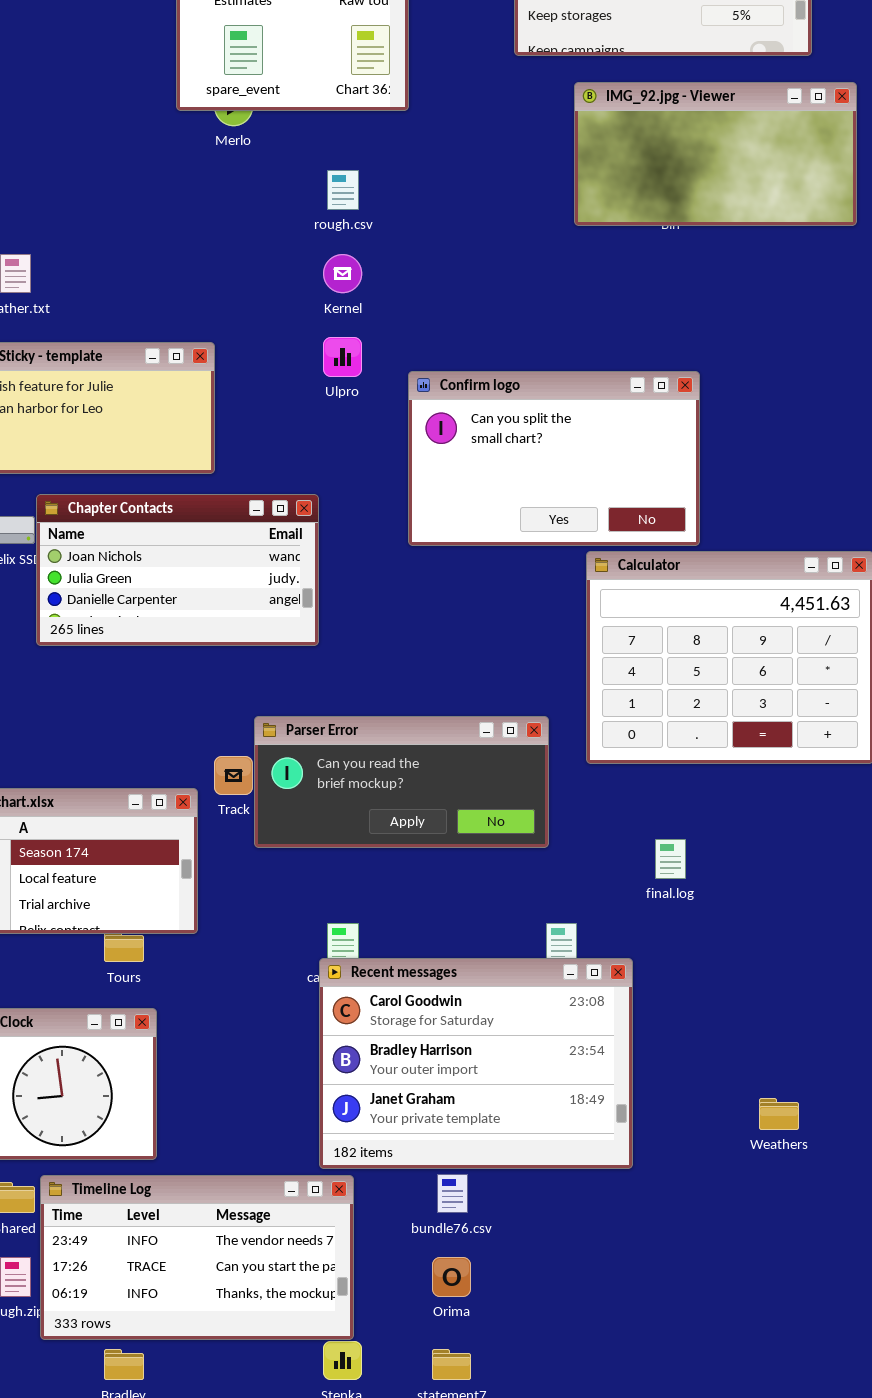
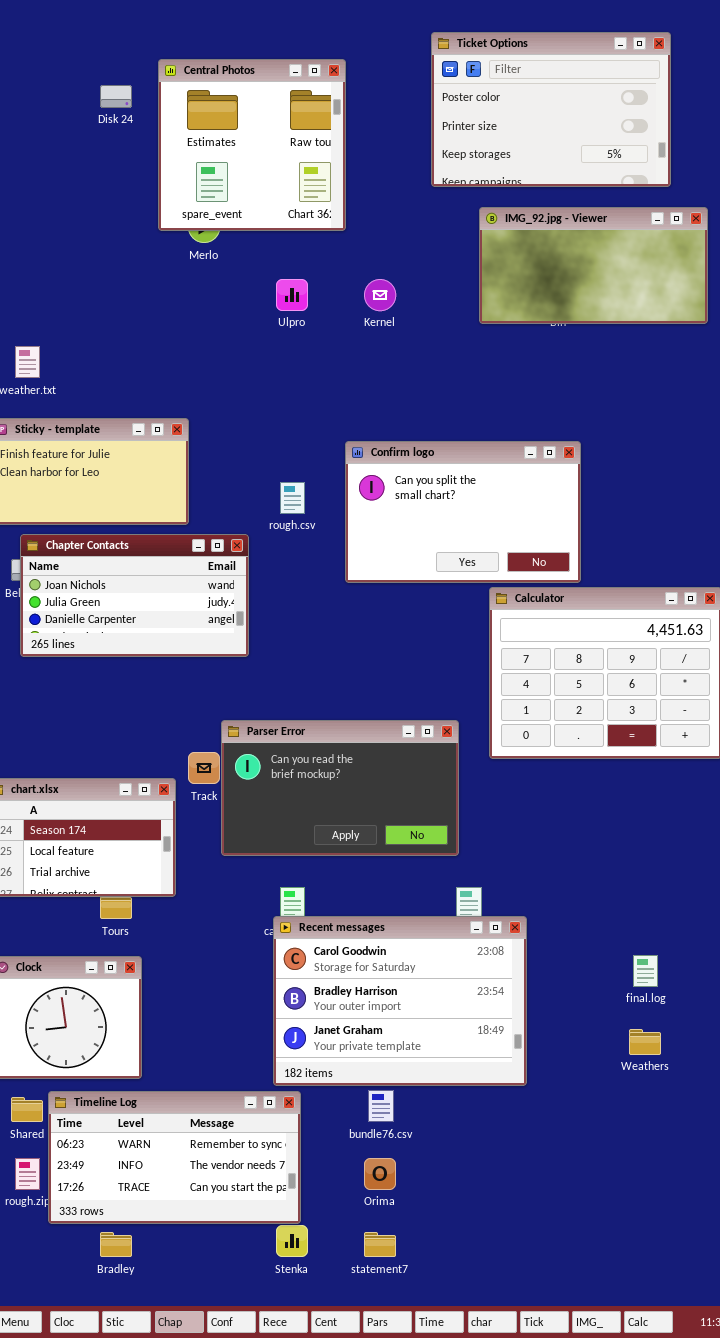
rough.csv: [327,170,359,210] -> [280,482,305,514], moved
Kernel: [323,254,362,293] -> [364,279,396,311], moved
Ulpro: [323,337,362,377] -> [276,279,308,311], moved
Chapter Contacts: [36,494,319,646] -> [20,534,249,657], moved
Parser Error: [254,716,549,848] -> [221,720,459,856], resized
final.log: [655,839,686,879] -> [633,955,658,987], moved
Timeline Log: [40,1175,354,1340] -> [48,1091,301,1224], scrolled up 1 row

